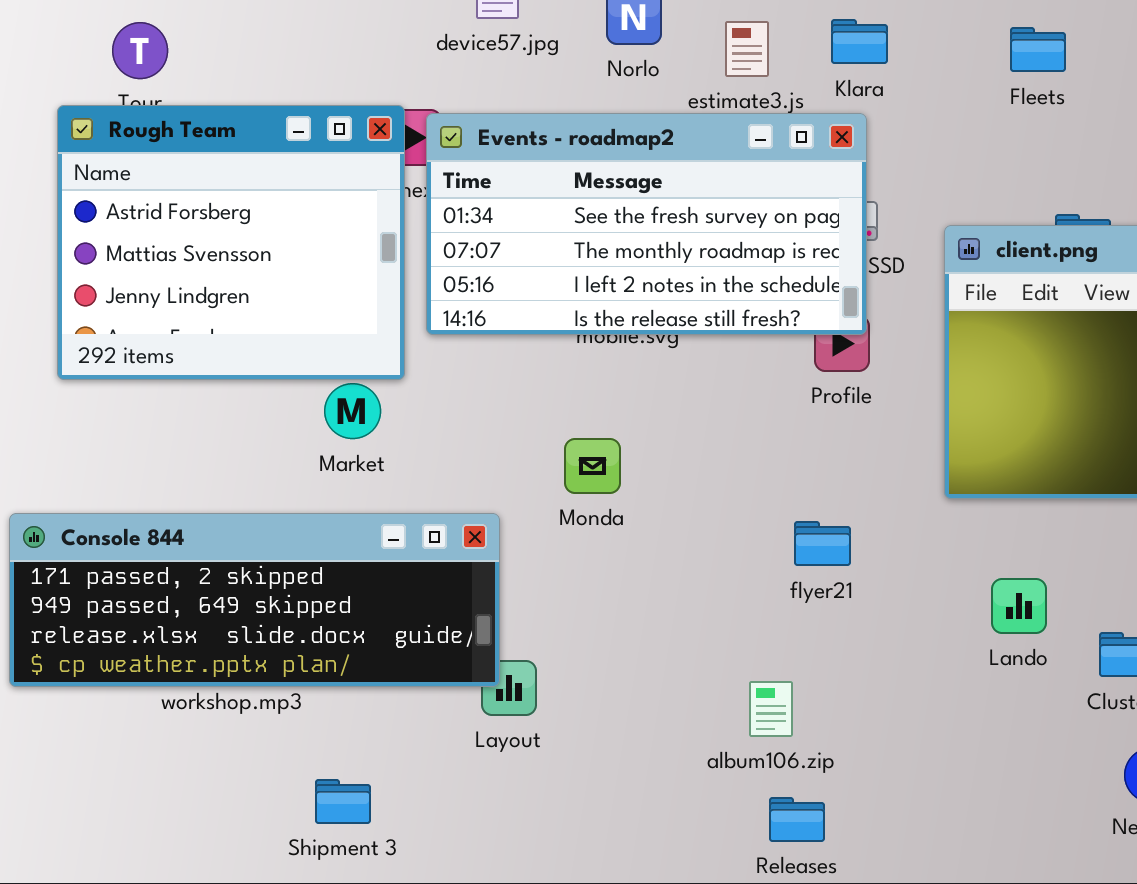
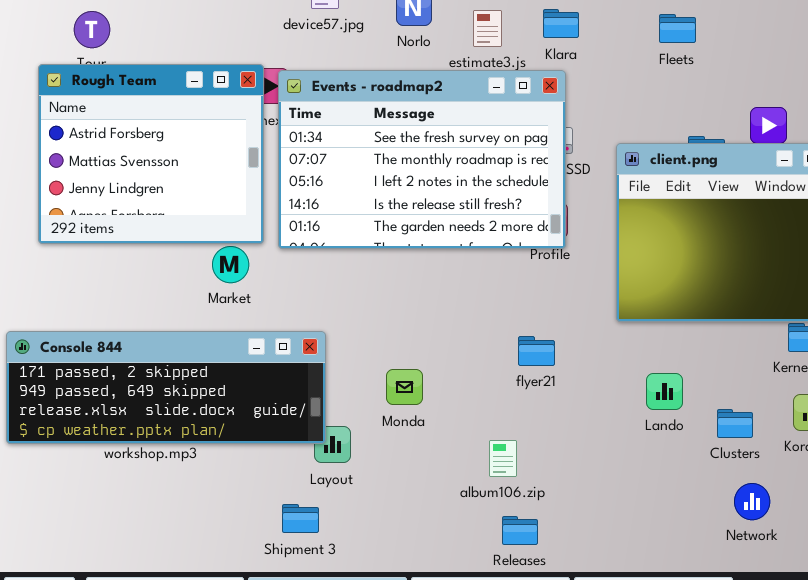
Events - roadmap2: [426,113,867,335] -> [278,70,566,249], resized
Monda: [564,438,621,494] -> [386,369,423,405], moved
Shipment 3: [315,779,371,824] -> [282,504,319,533], moved

